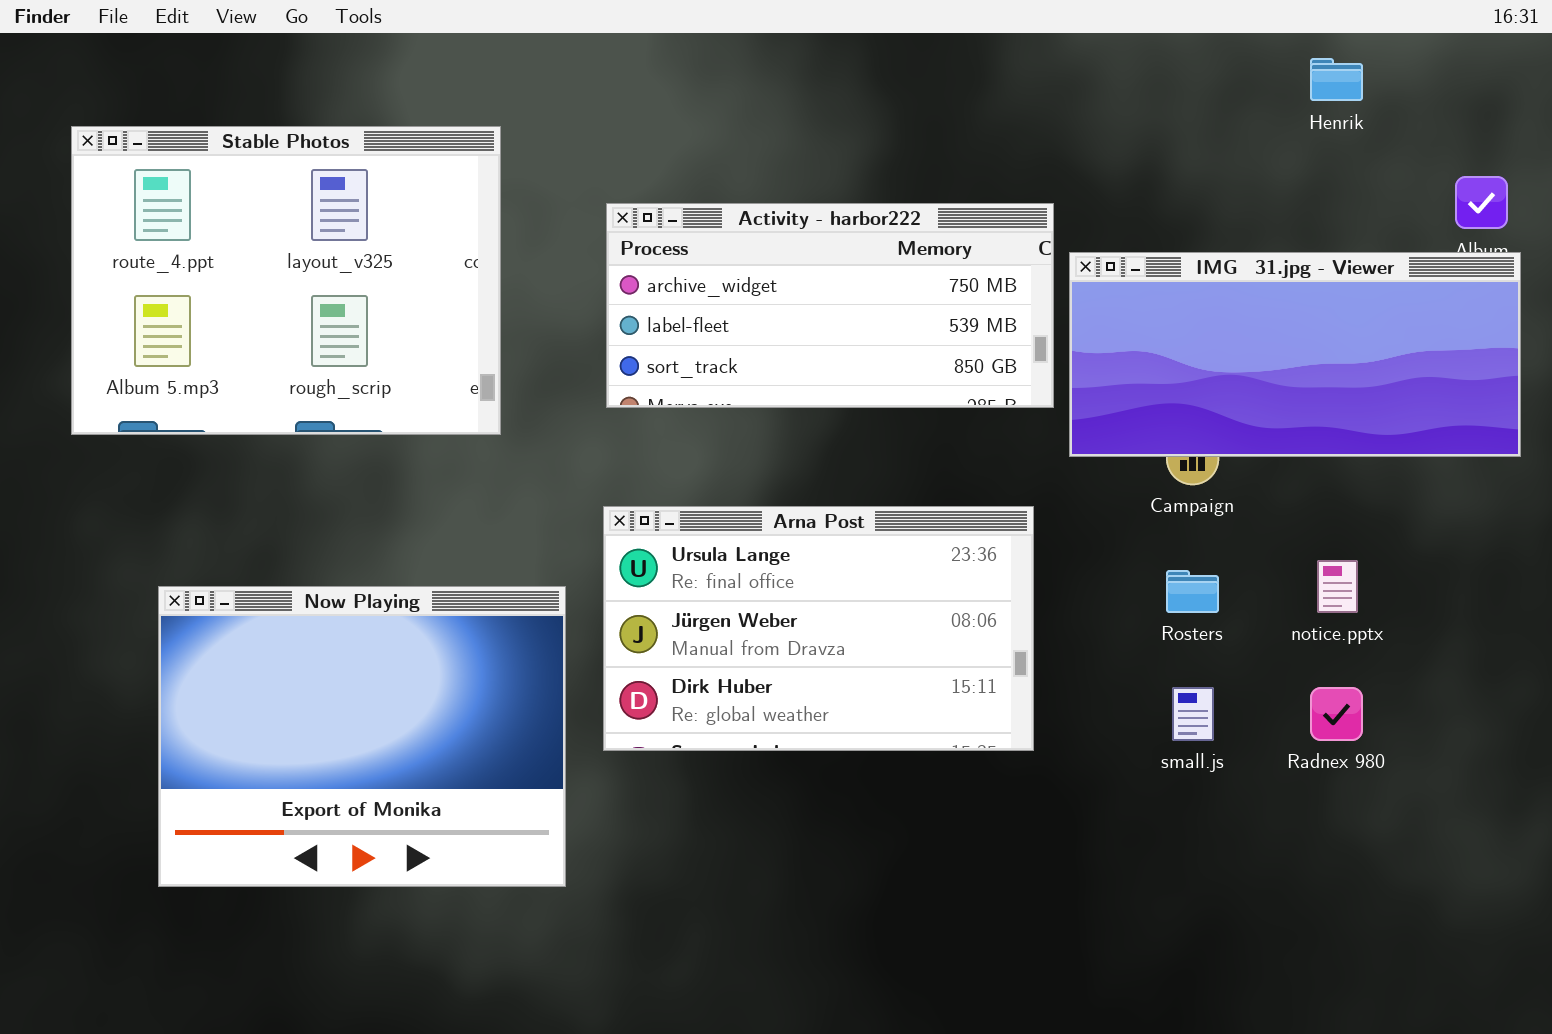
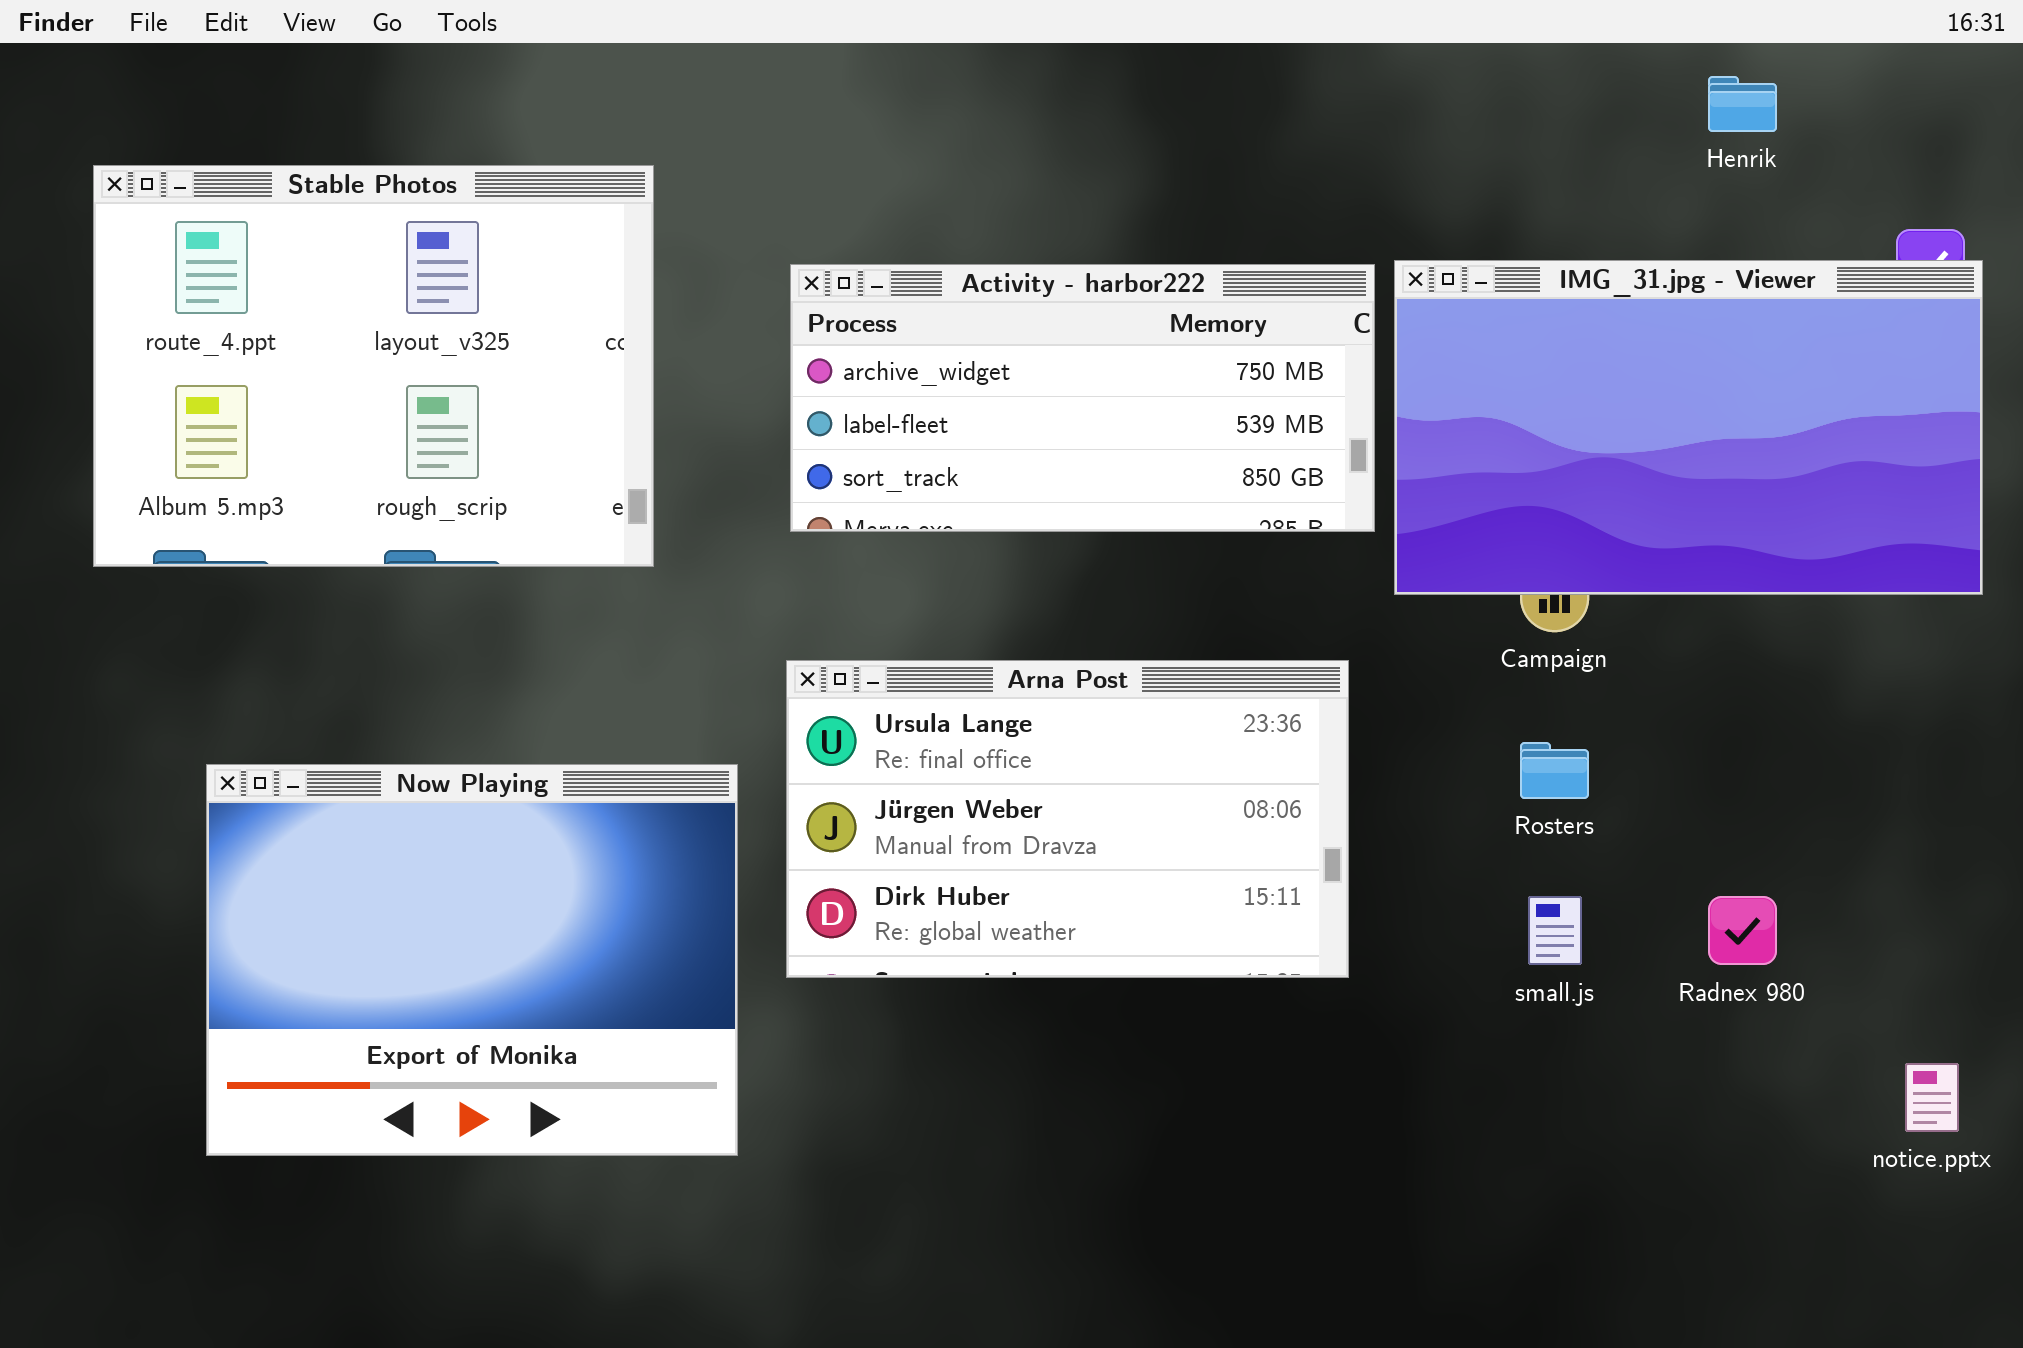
IMG_31.jpg - Viewer: [1069,252,1521,457] -> [1394,260,1983,595], resized
notice.pptx: [1317,560,1358,613] -> [1905,1063,1959,1132], moved

